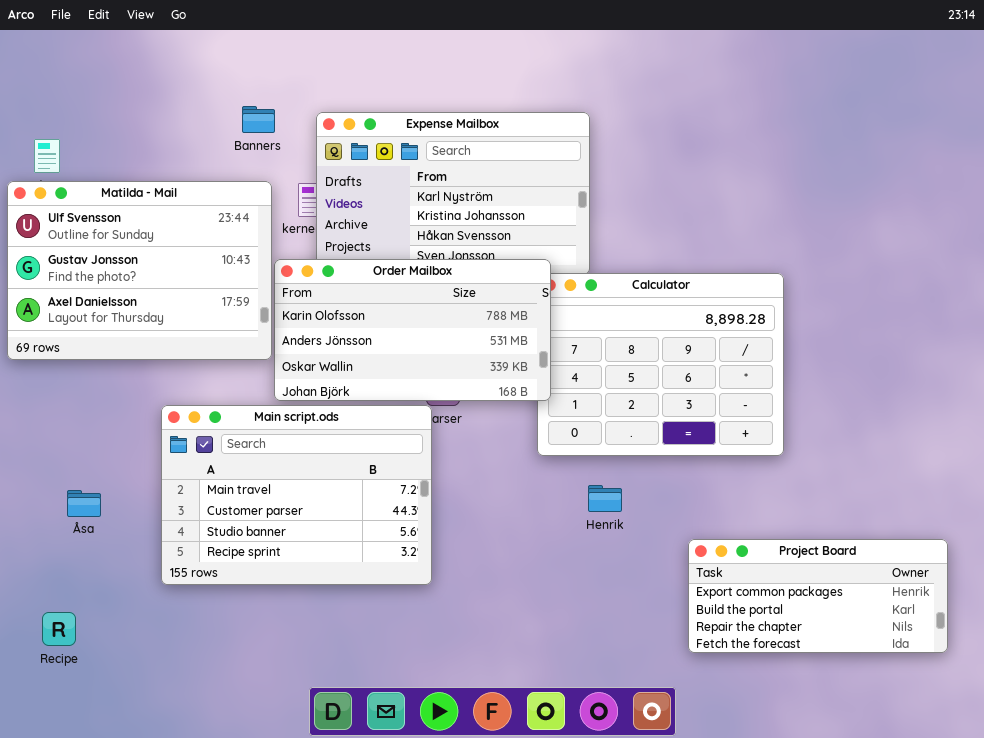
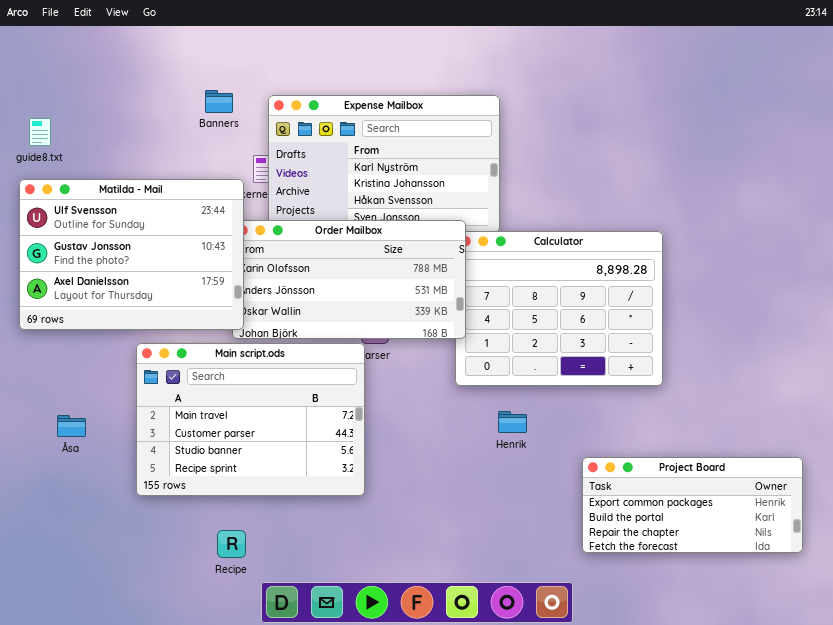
Matilda - Mail: [7,181,272,360] -> [19,179,244,330], moved
Recipe: [42,612,76,646] -> [217,530,246,558], moved

